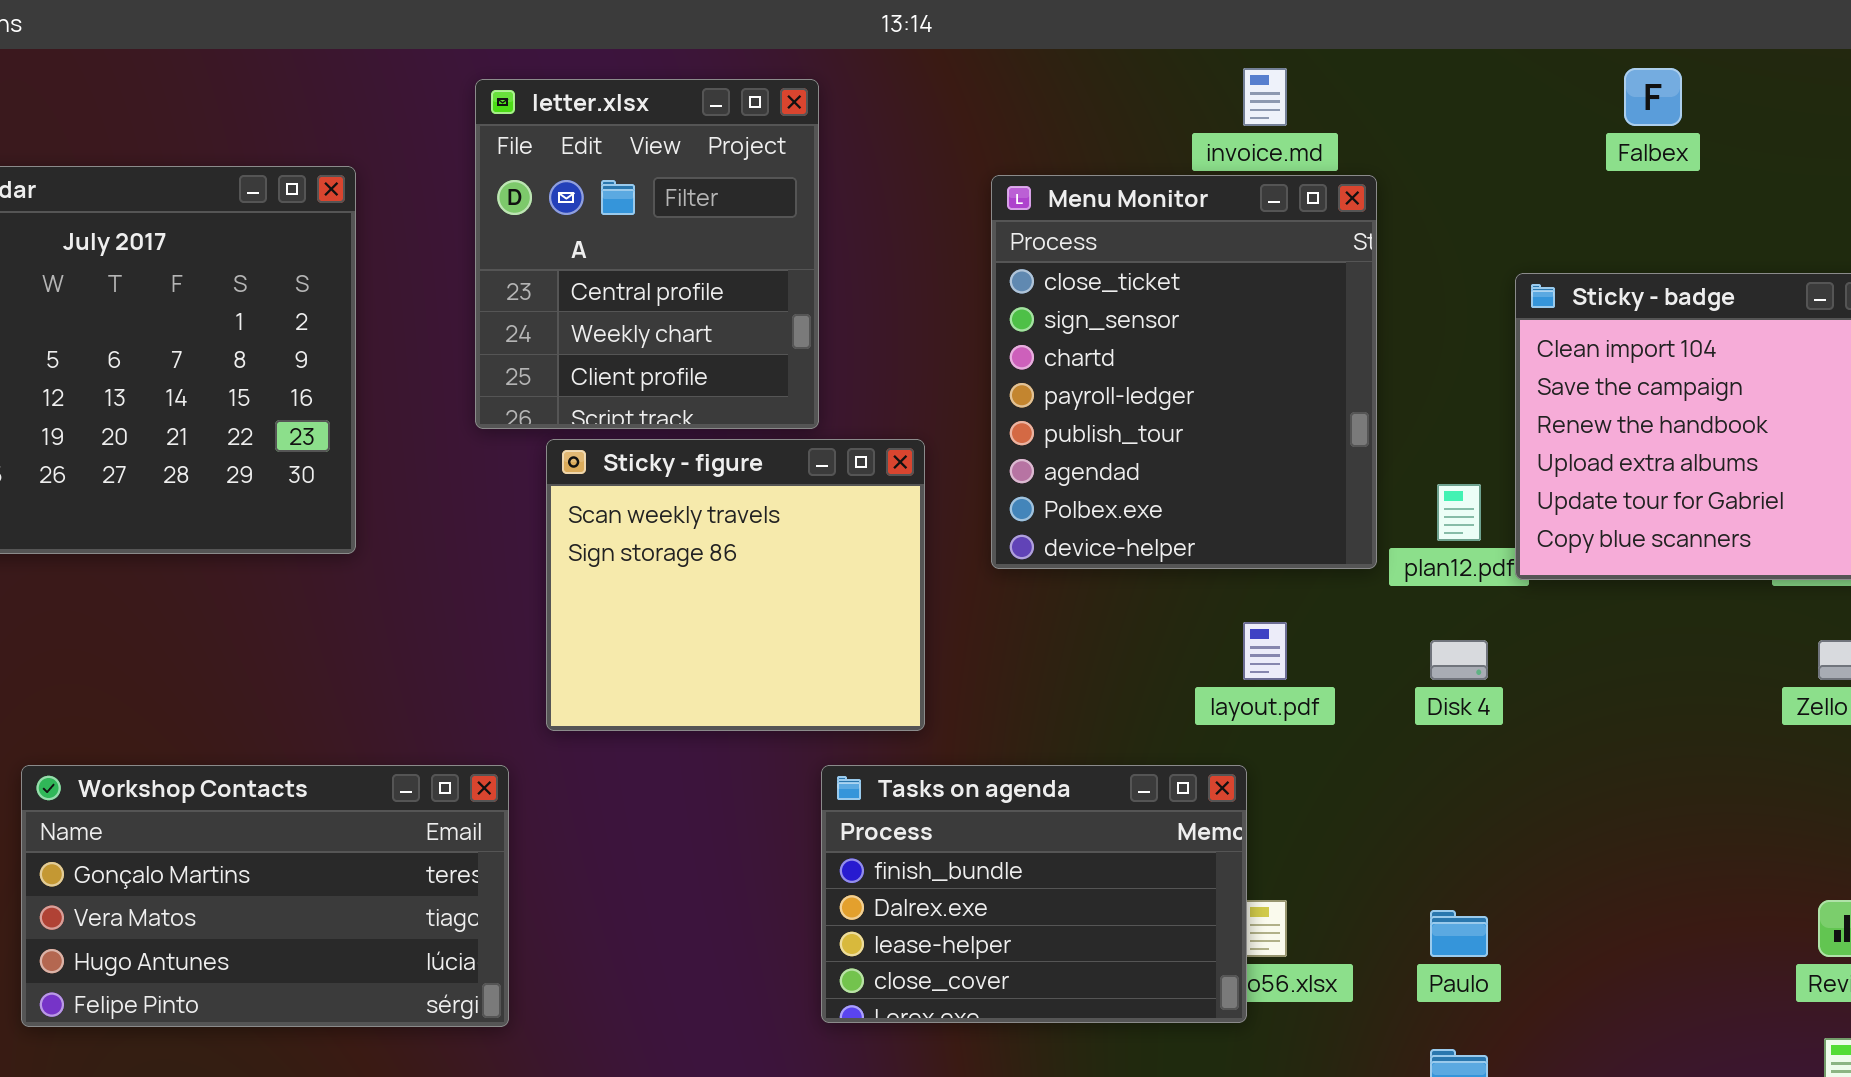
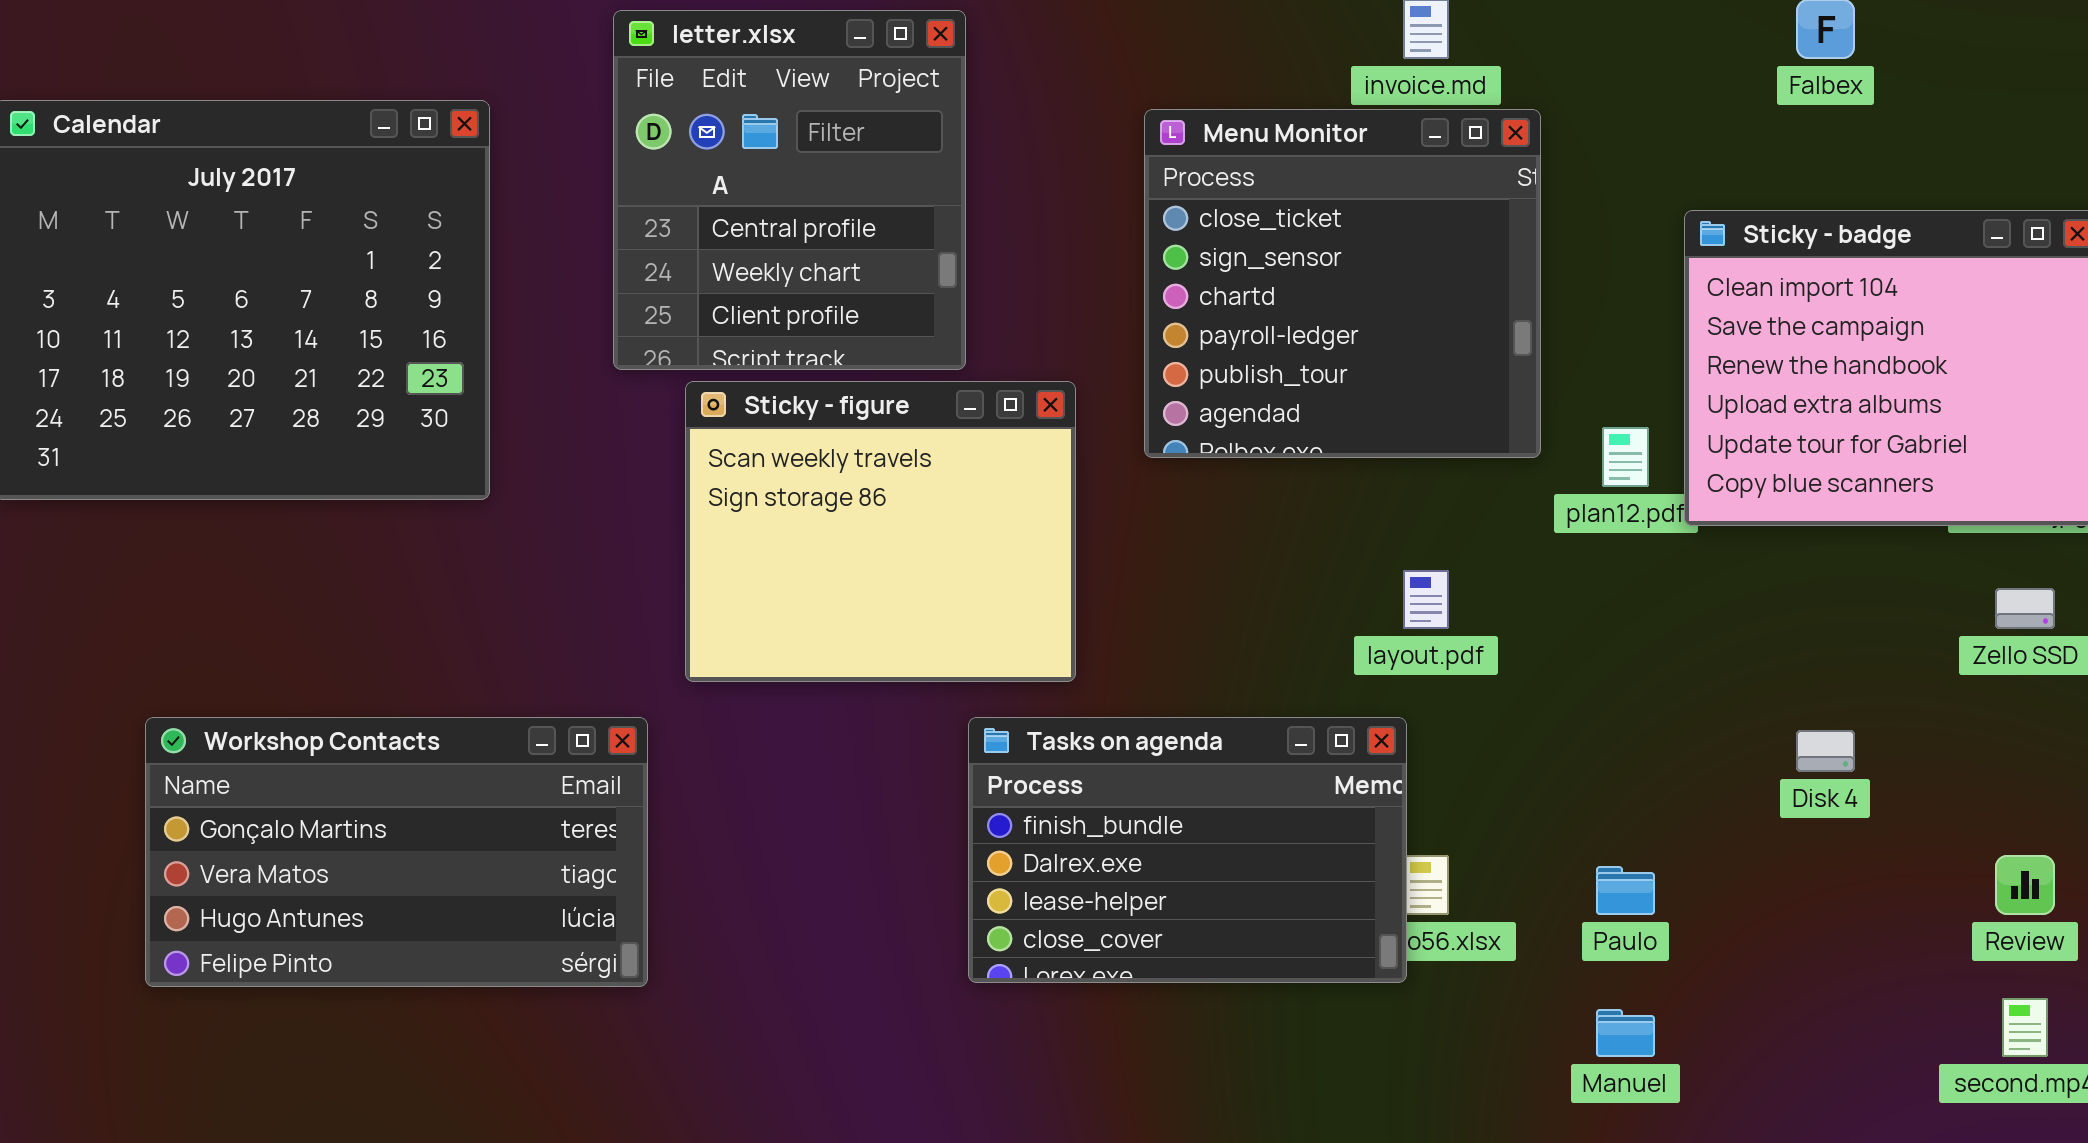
Menu Monitor: [991,175,1377,569] -> [1144,109,1541,458], resized
Disk 4: [1430,640,1488,680] -> [1796,730,1855,772], moved

